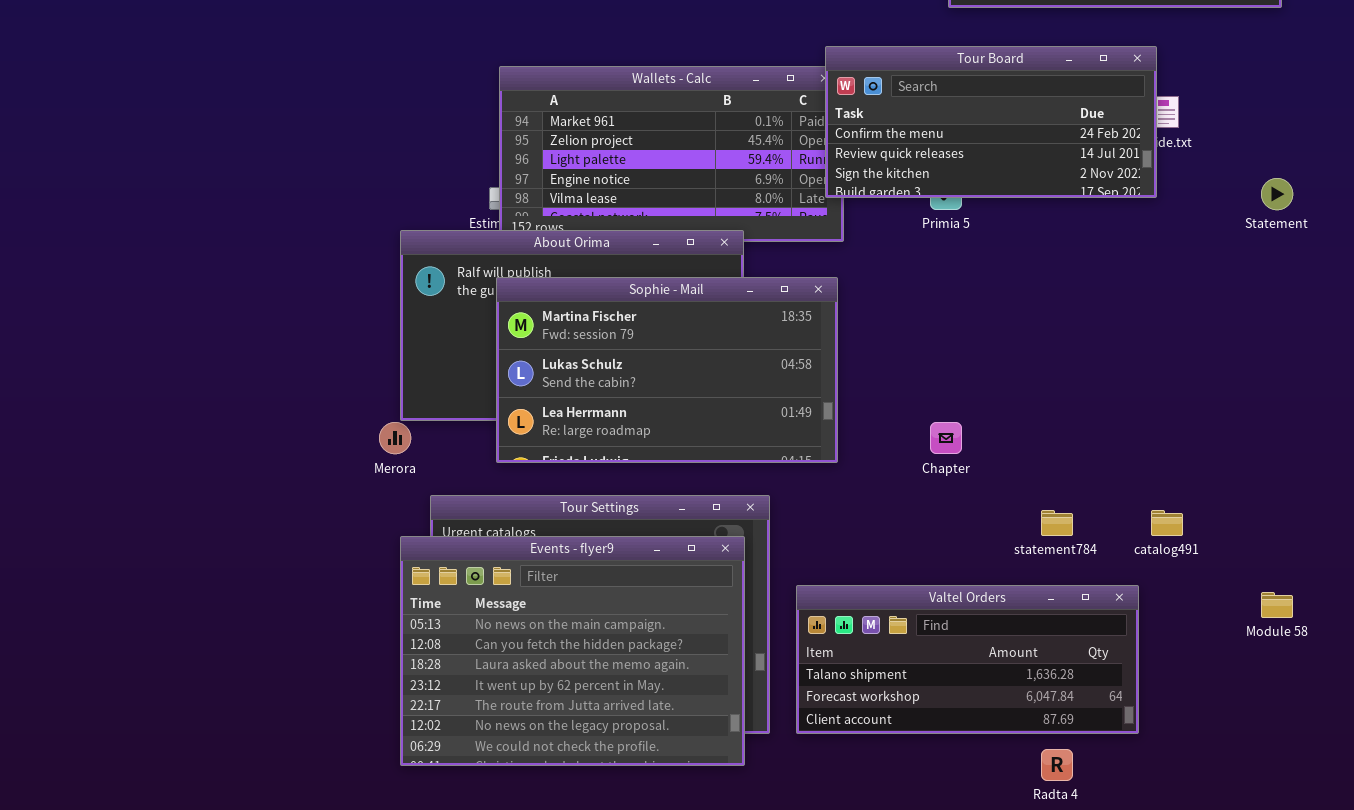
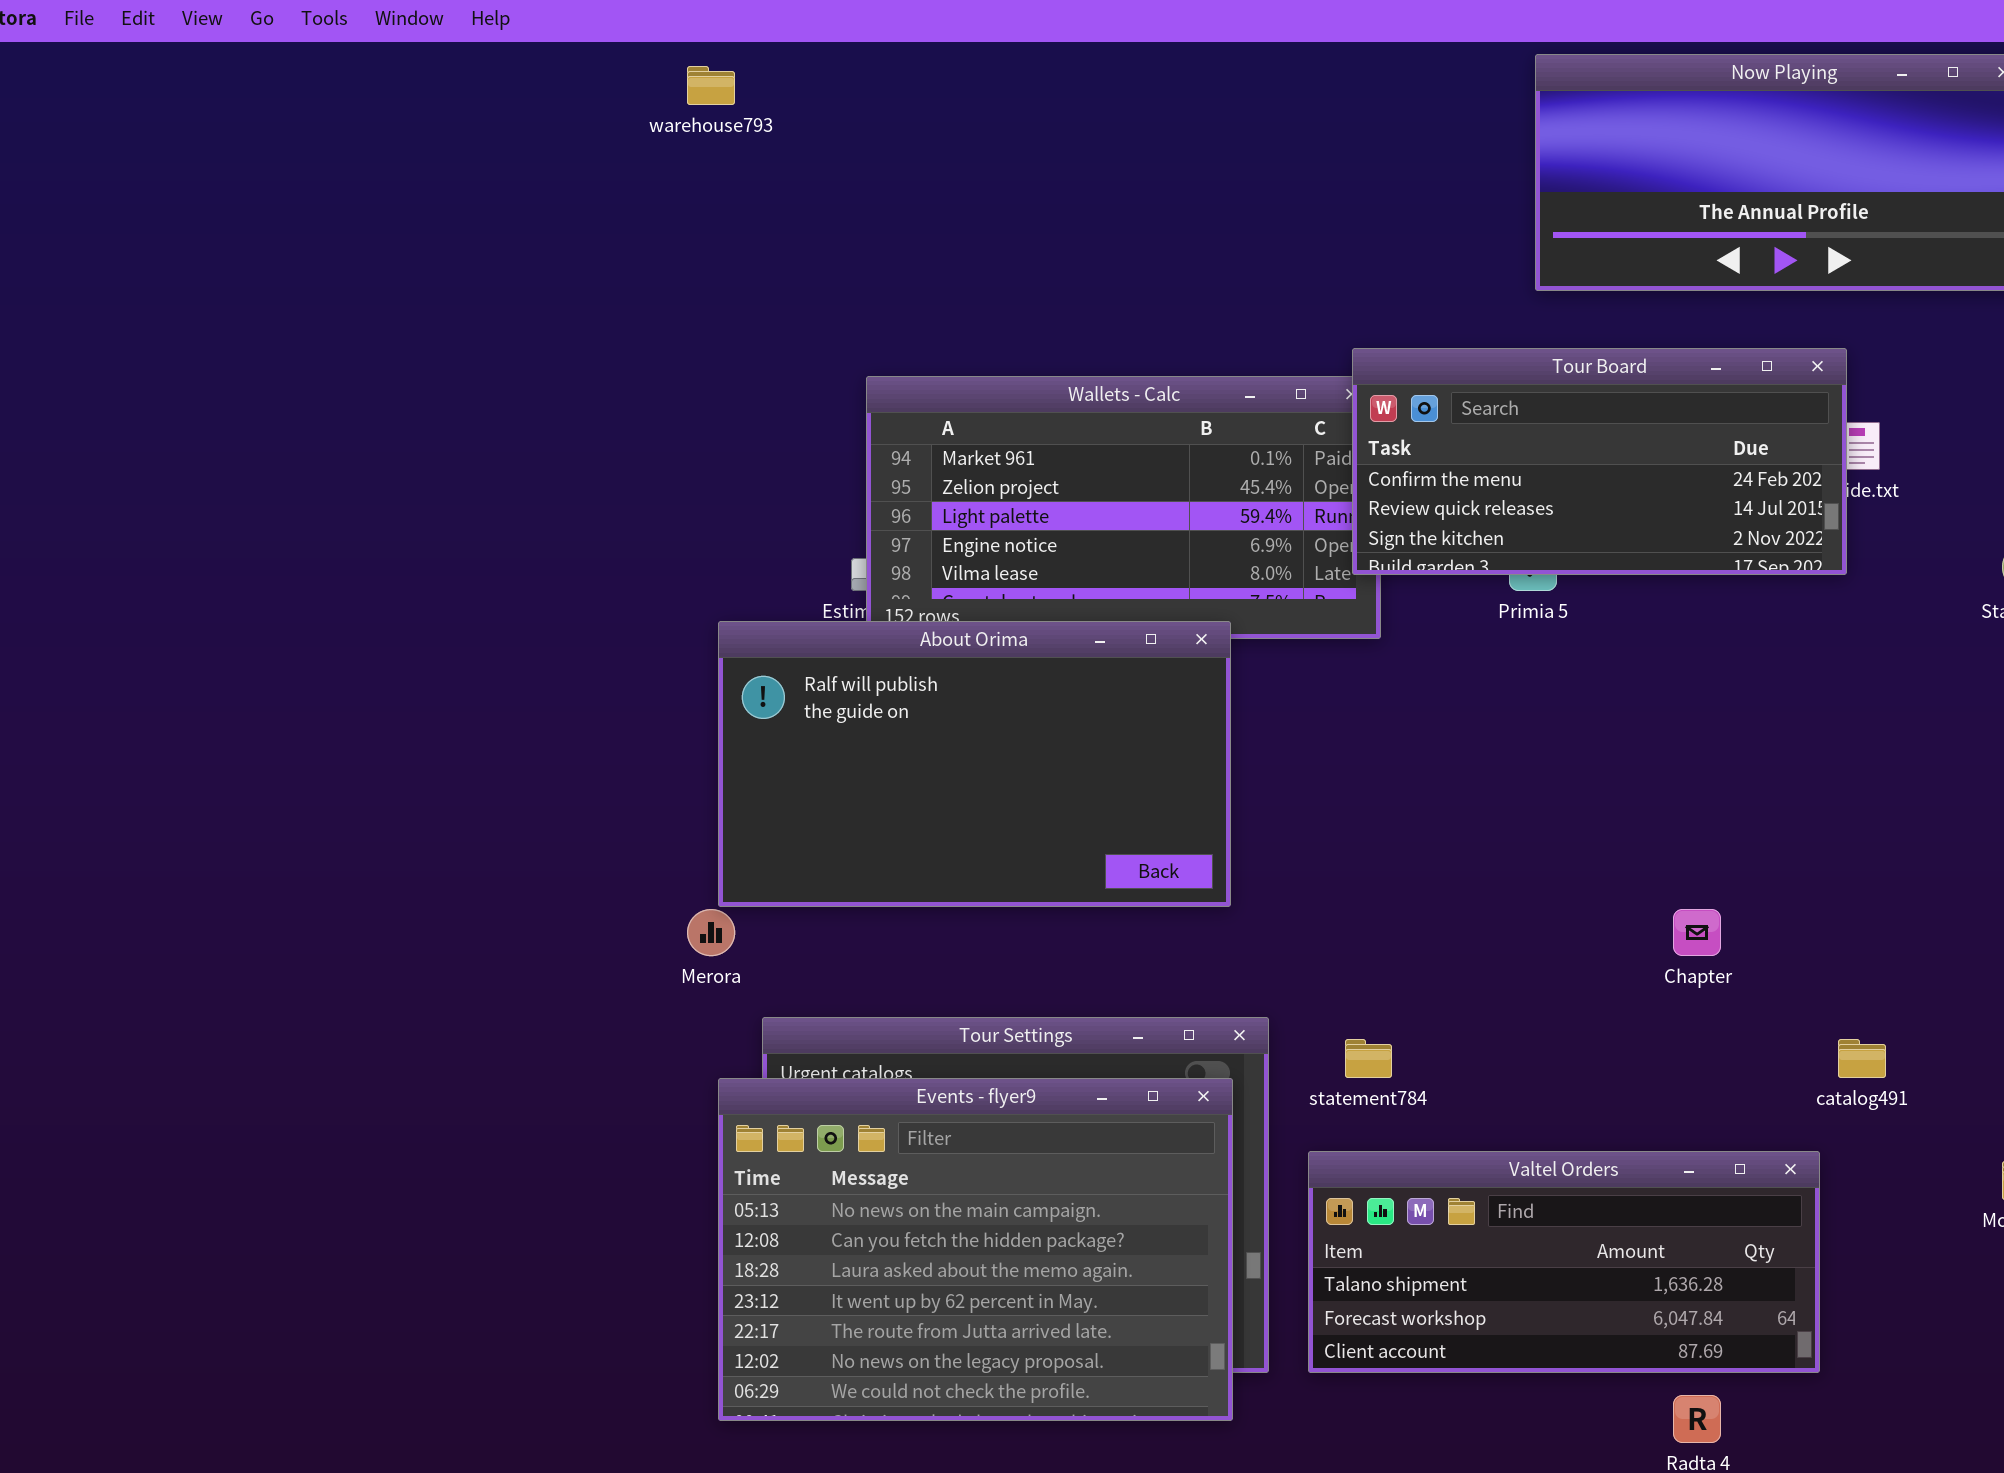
Sophie - Mail: [496,277,838,463] -> none, closed
Chapter: [930,422,962,454] -> [1673,909,1721,956], moved
statement784: [1041,510,1073,536] -> [1345,1039,1392,1078], moved

